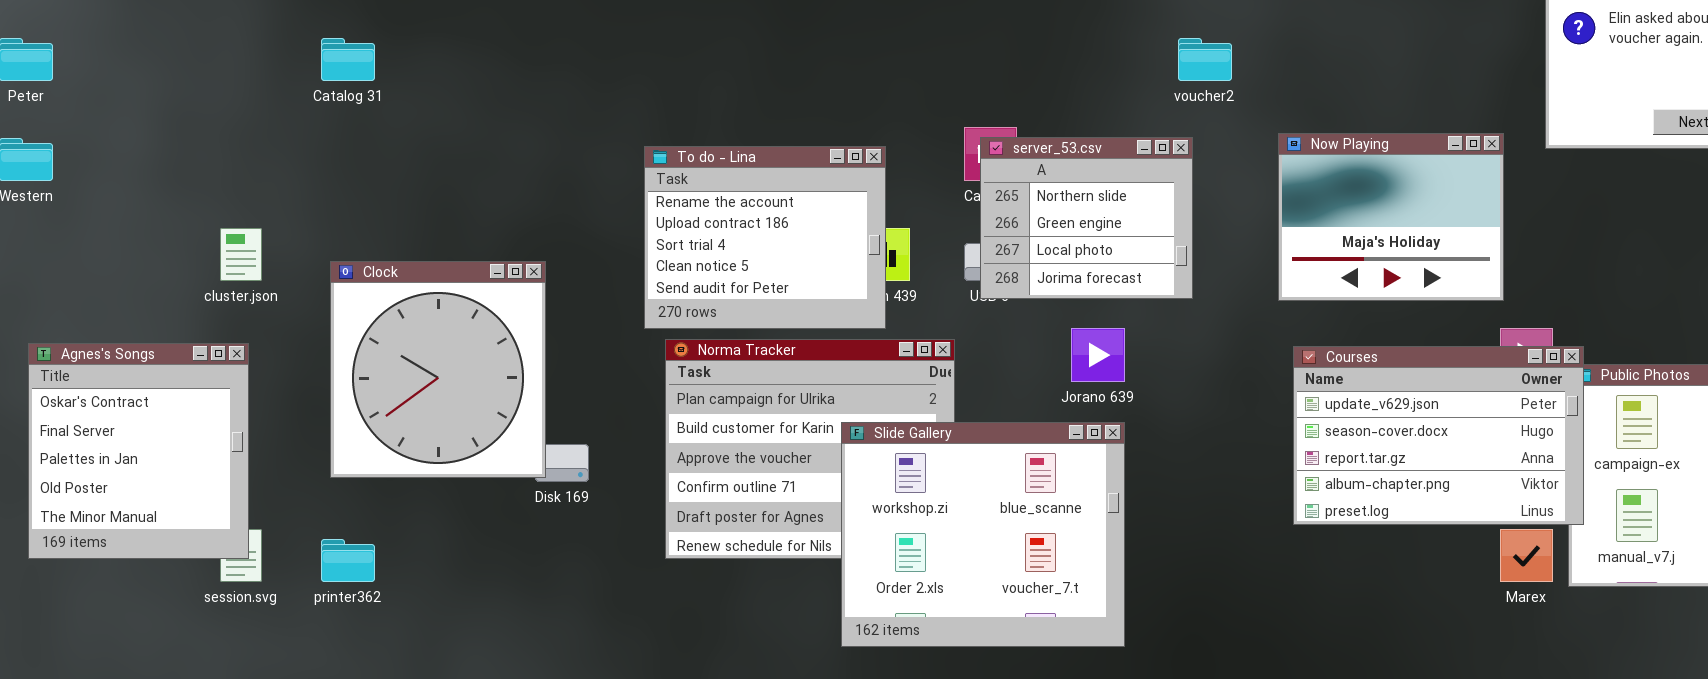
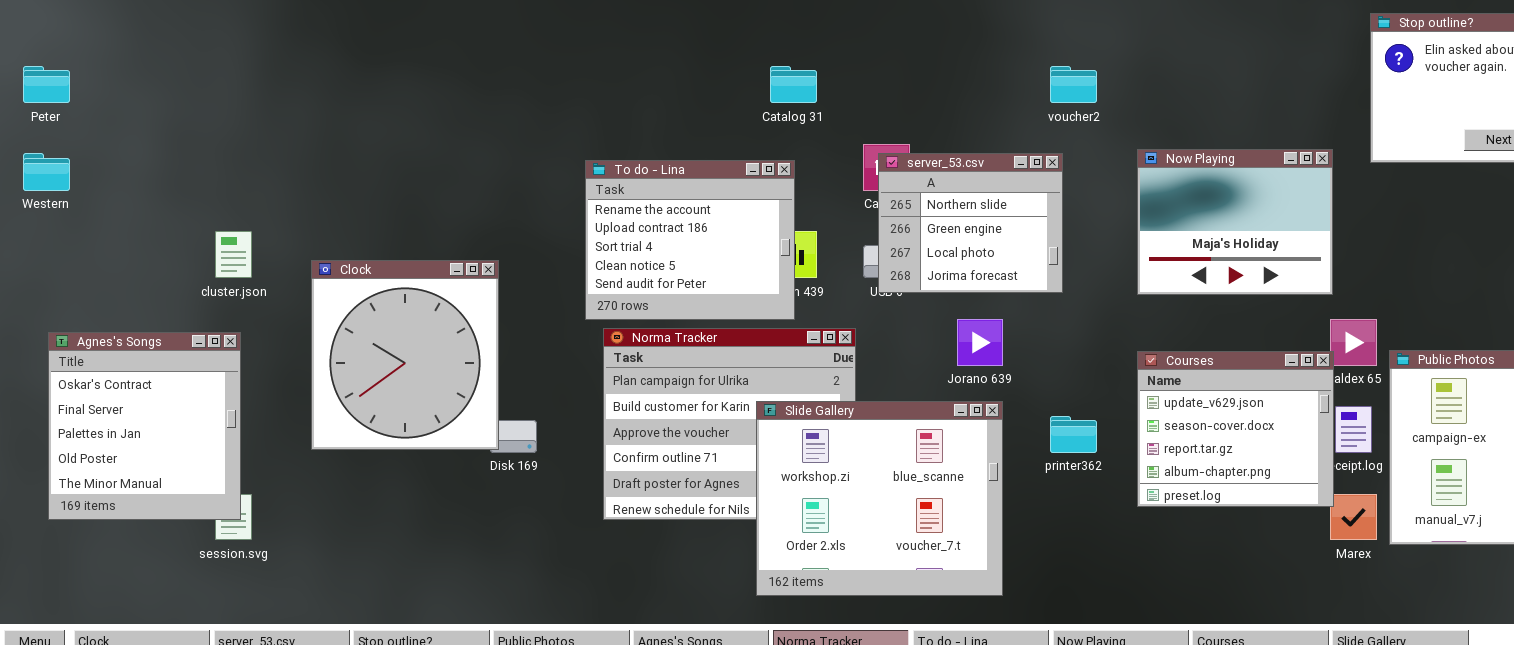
Catalog 31: [321,38,375,81] -> [770,66,817,103], moved
Courses: [1293,346,1584,525] -> [1137,351,1334,507], moved, resized
printer362: [321,539,375,582] -> [1050,416,1097,453], moved

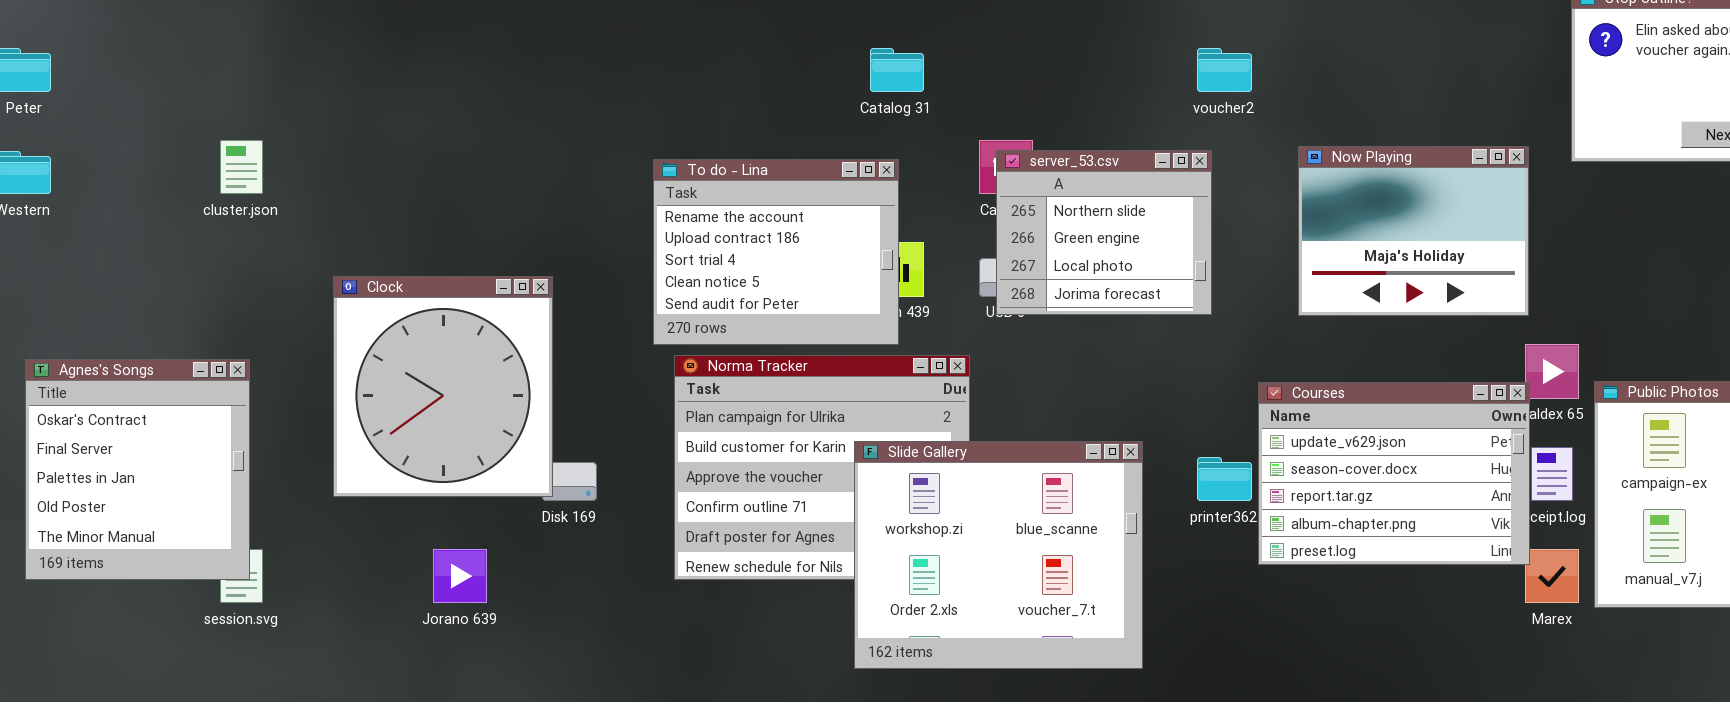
cluster.json: [215,231,252,278] -> [220,140,263,194], moved
Jorano 639: [957,319,1003,366] -> [433,549,487,603], moved
Courses: [1137,351,1334,507] -> [1258,382,1530,565], resized

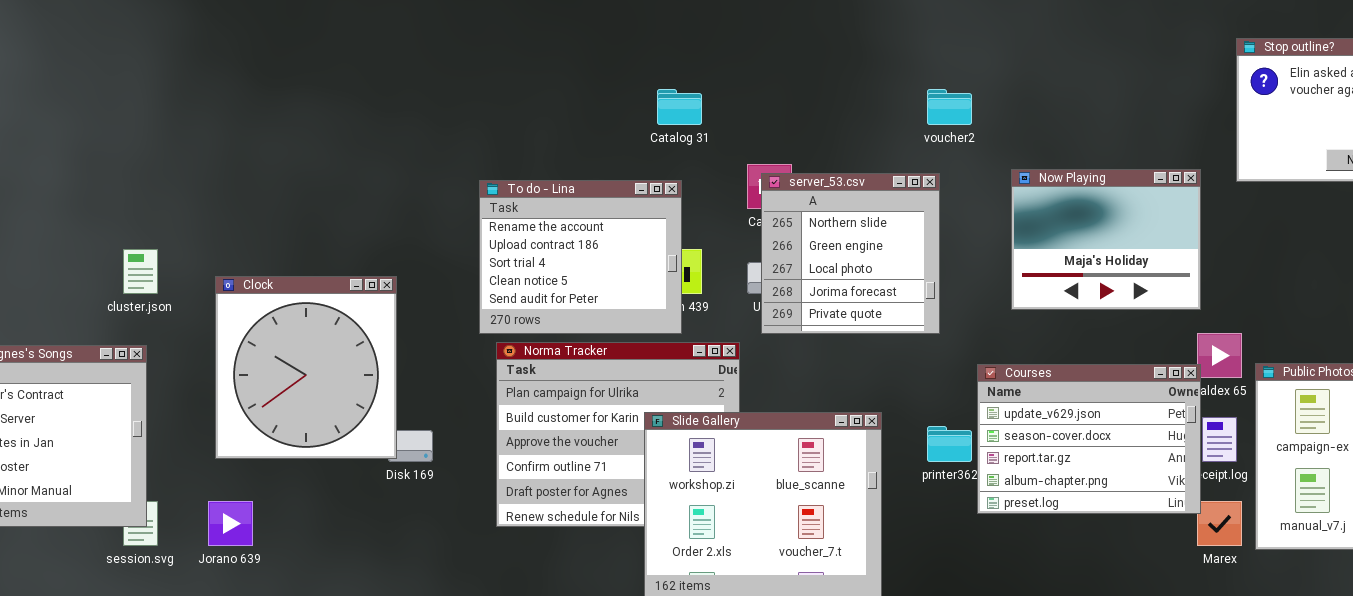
cluster.json: [220,140,263,194] -> [123,249,158,294], moved
server_53.csv: [996,150,1212,315] -> [761,173,940,334], resized
Jorano 639: [433,549,487,603] -> [208,501,253,546], moved

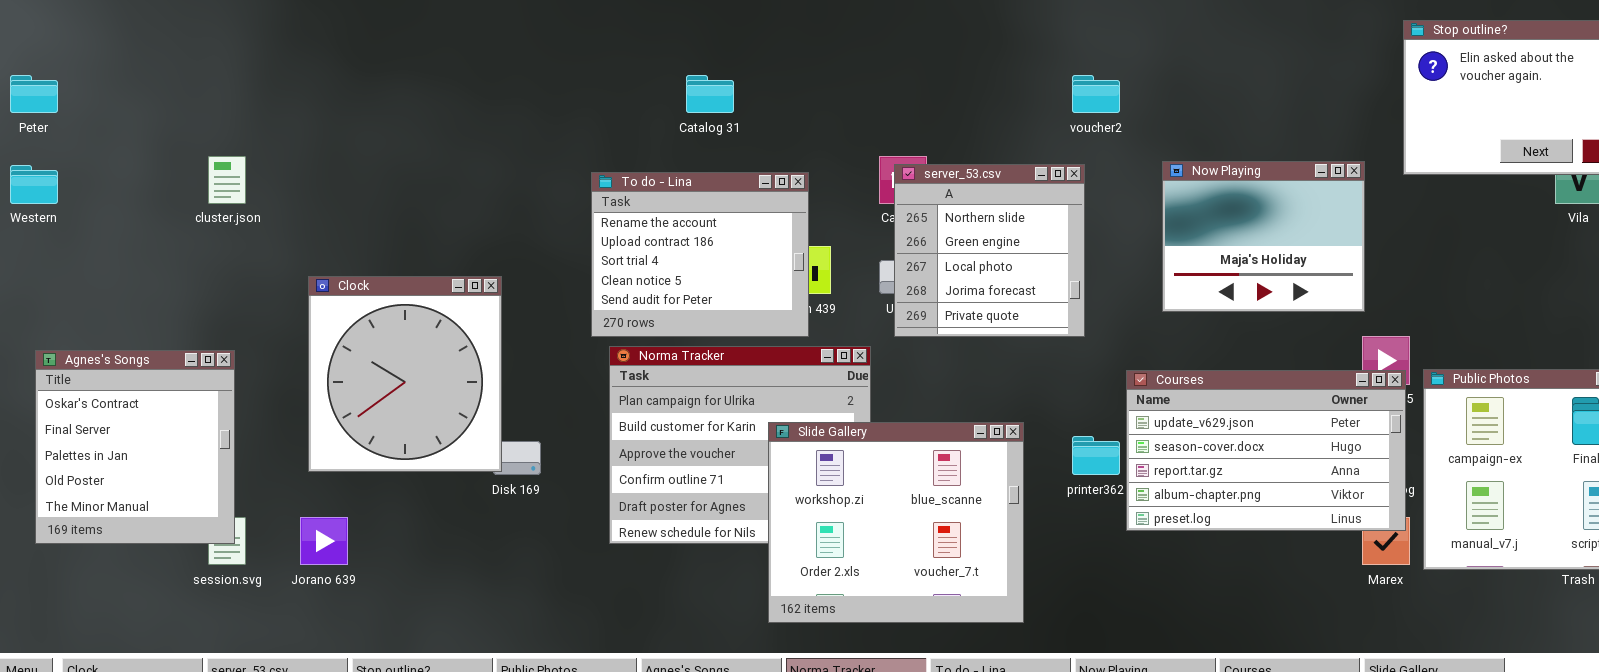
Catalog 31: [657,89,702,125] -> [686,75,734,113], moved
cluster.json: [123,249,158,294] -> [208,156,246,204], moved
Courses: [977,364,1201,514] -> [1126,370,1406,531], resized

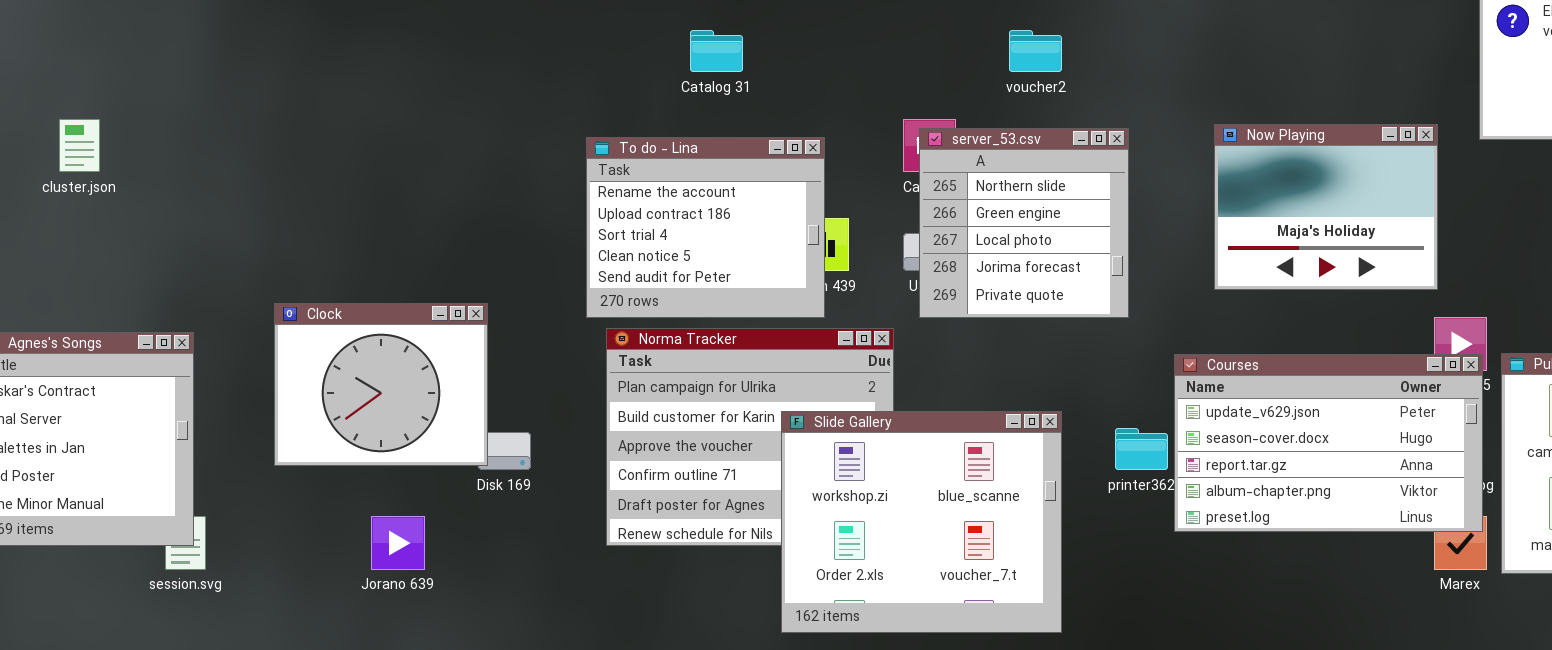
voucher2: [1072,75,1120,113] -> [1009,30,1062,72], moved
cluster.json: [208,156,246,204] -> [59,119,100,172], moved
Clock: [308,276,502,472] -> [274,303,488,466], resized
Jorano 639: [300,517,348,565] -> [371,516,425,570], moved

